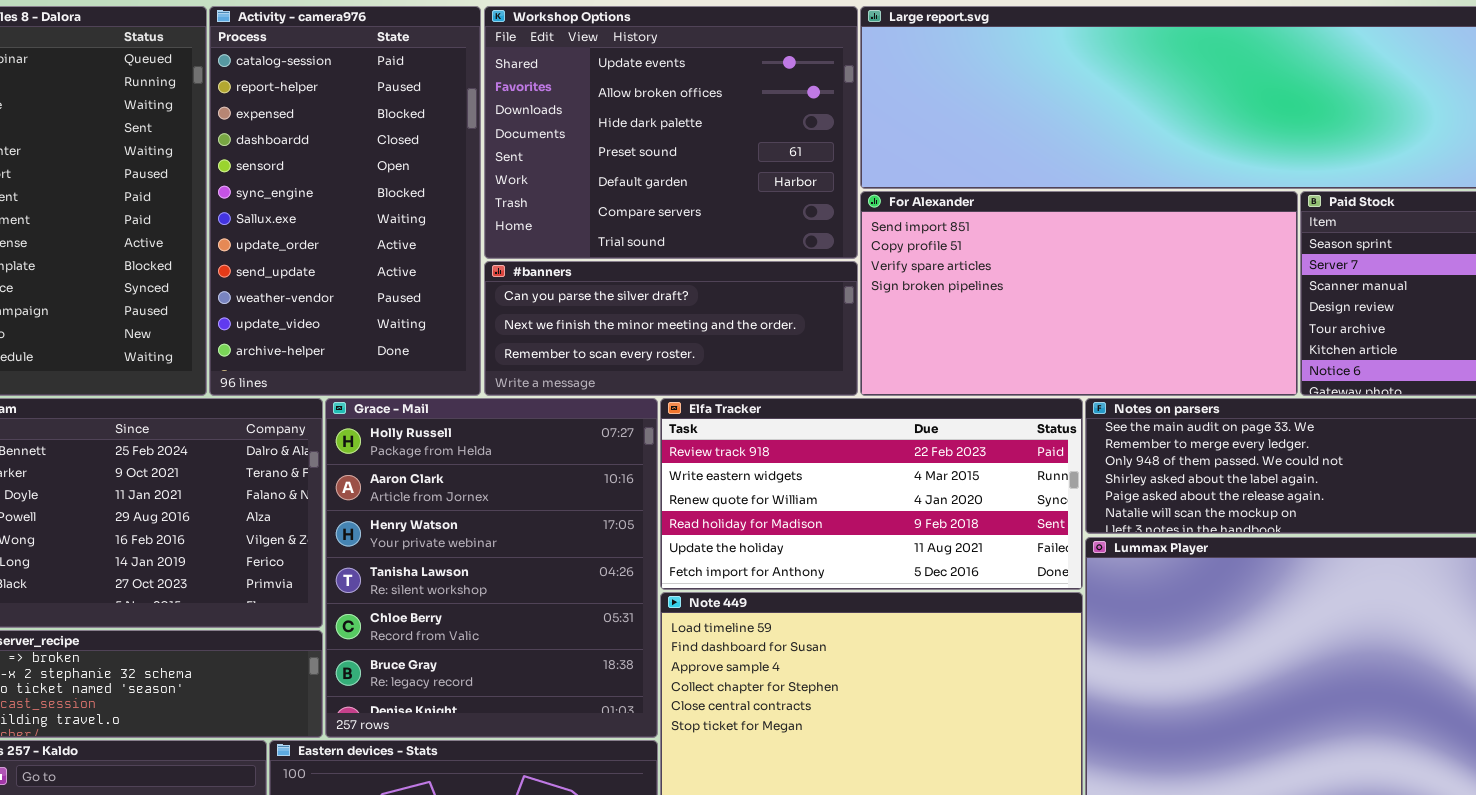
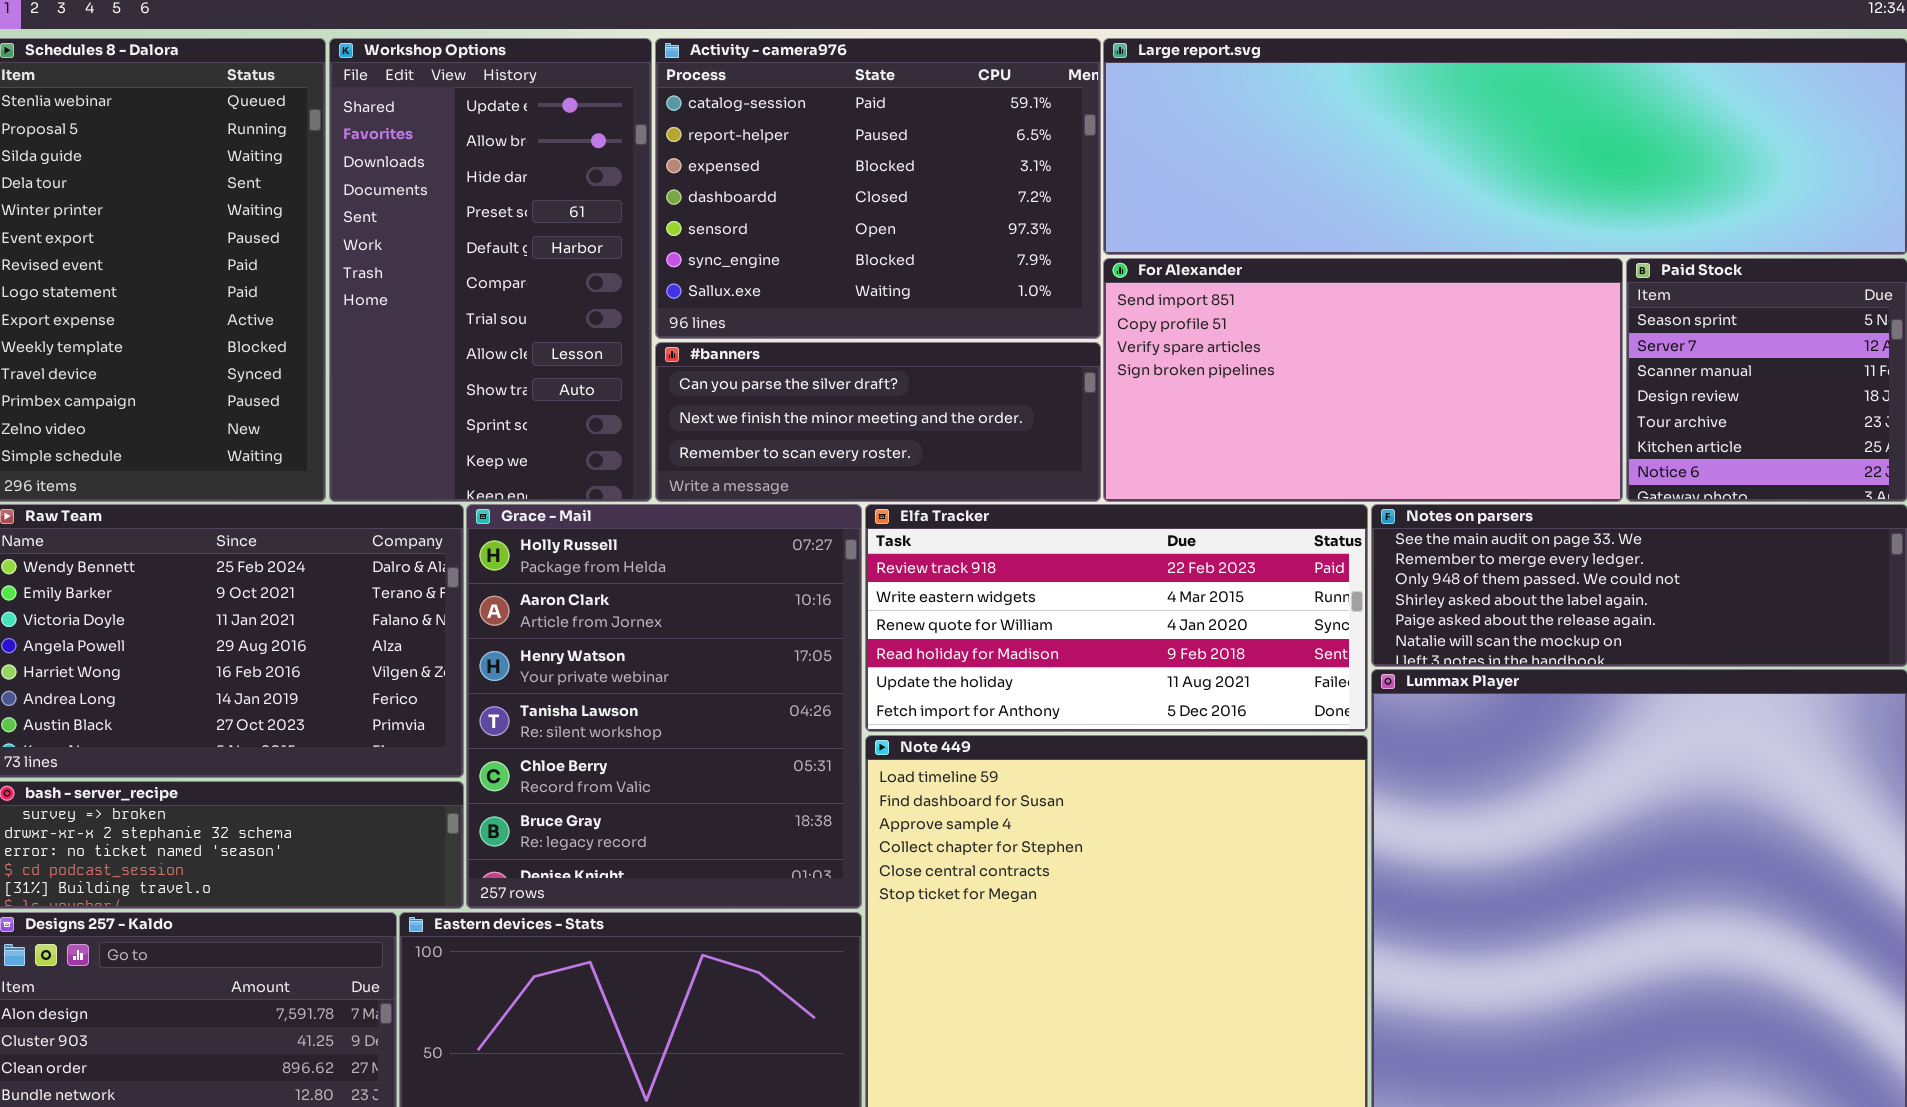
Activity - camera976: [209,6,481,396] -> [655,38,1101,339], moved, resized
Workshop Options: [484,6,858,259] -> [329,38,652,502], moved, resized

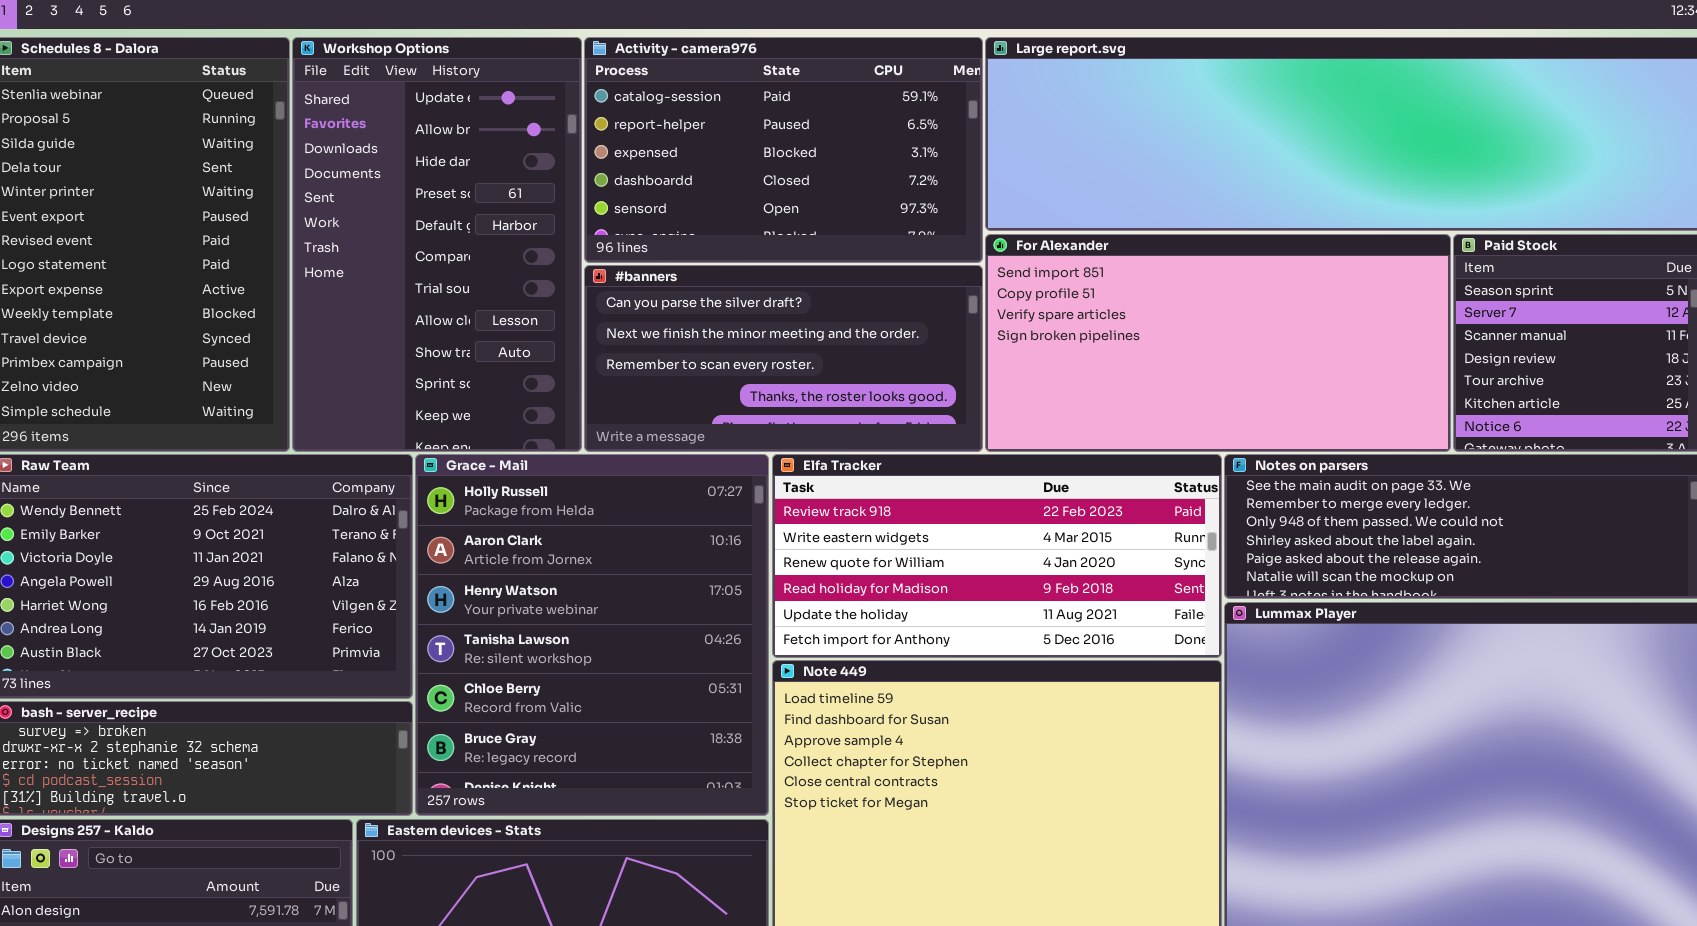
Activity - camera976: [655,38,1101,339] -> [584,37,983,263], resized
#banners: [655,342,1101,502] -> [584,265,983,452], resized

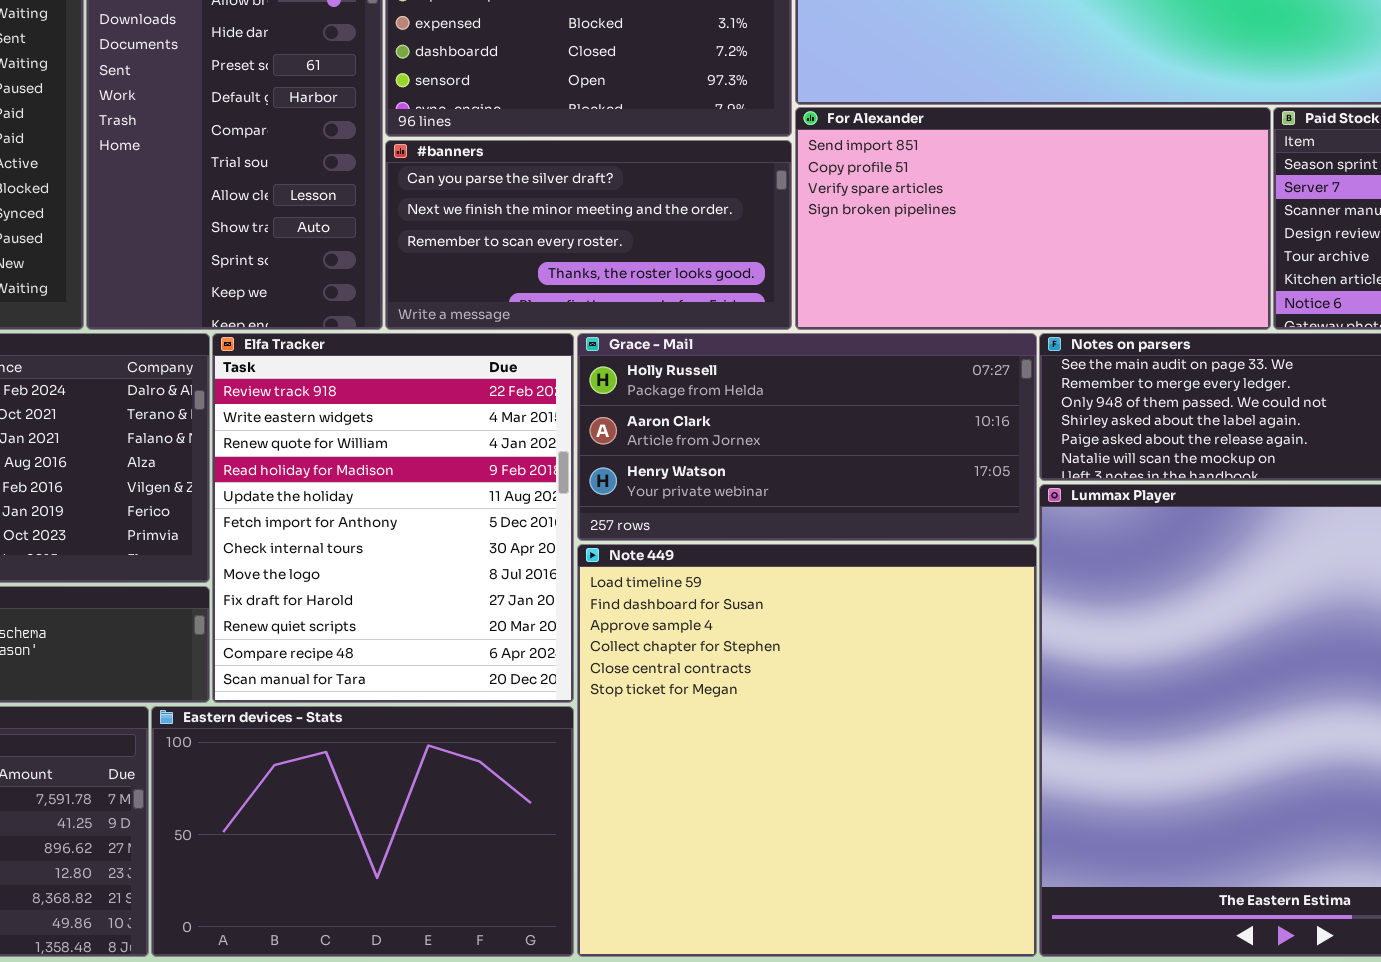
Grace - Mail: [415,454,769,816] -> [577,333,1037,541], moved, resized
Elfa Tracker: [772,454,1222,658] -> [212,333,574,703], moved, resized

